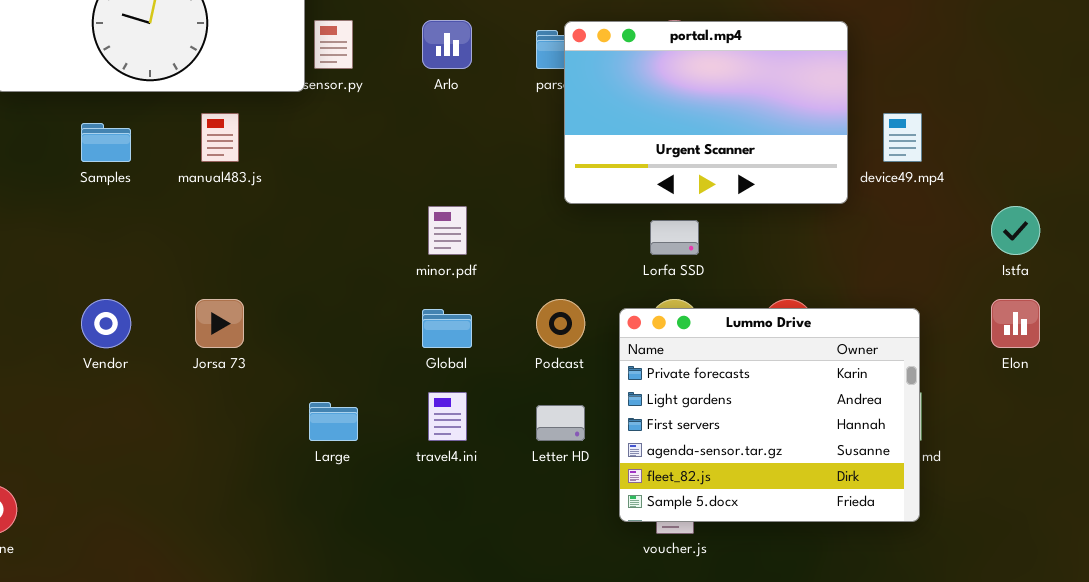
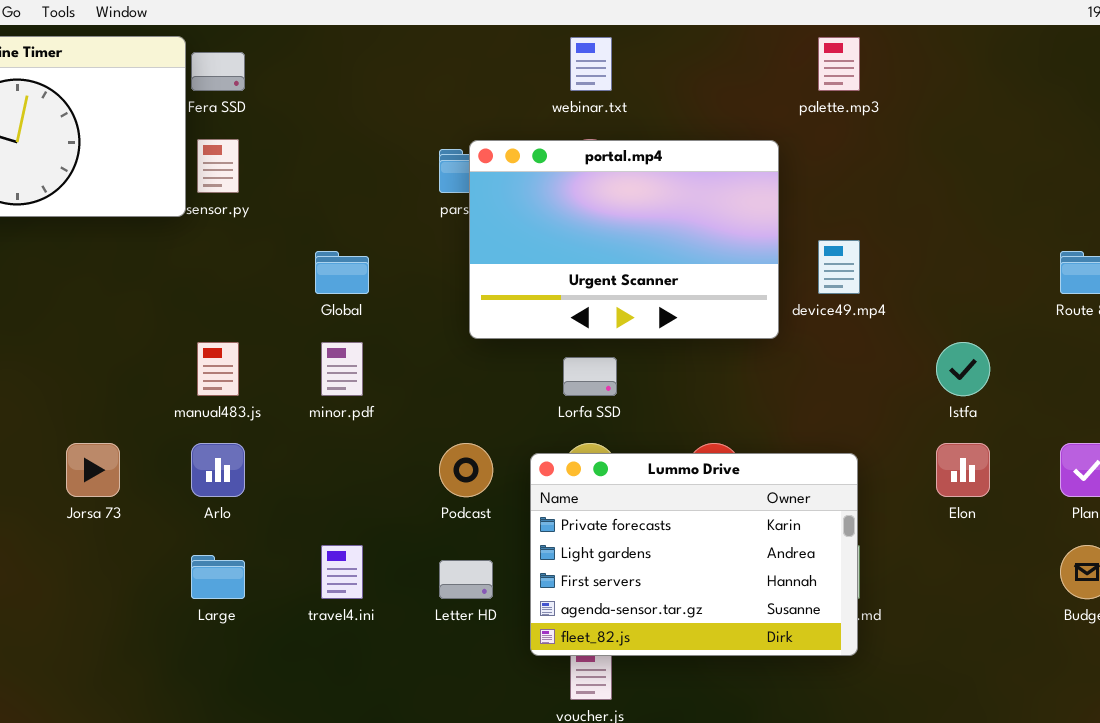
Arlo: [422,20,472,69] -> [191,443,245,497], moved
manual483.js: [201,113,239,162] -> [197,342,239,396], moved
Lummo Drive: [619,308,920,522] -> [530,453,858,656], resized
Global: [422,309,472,348] -> [315,251,369,294], moved

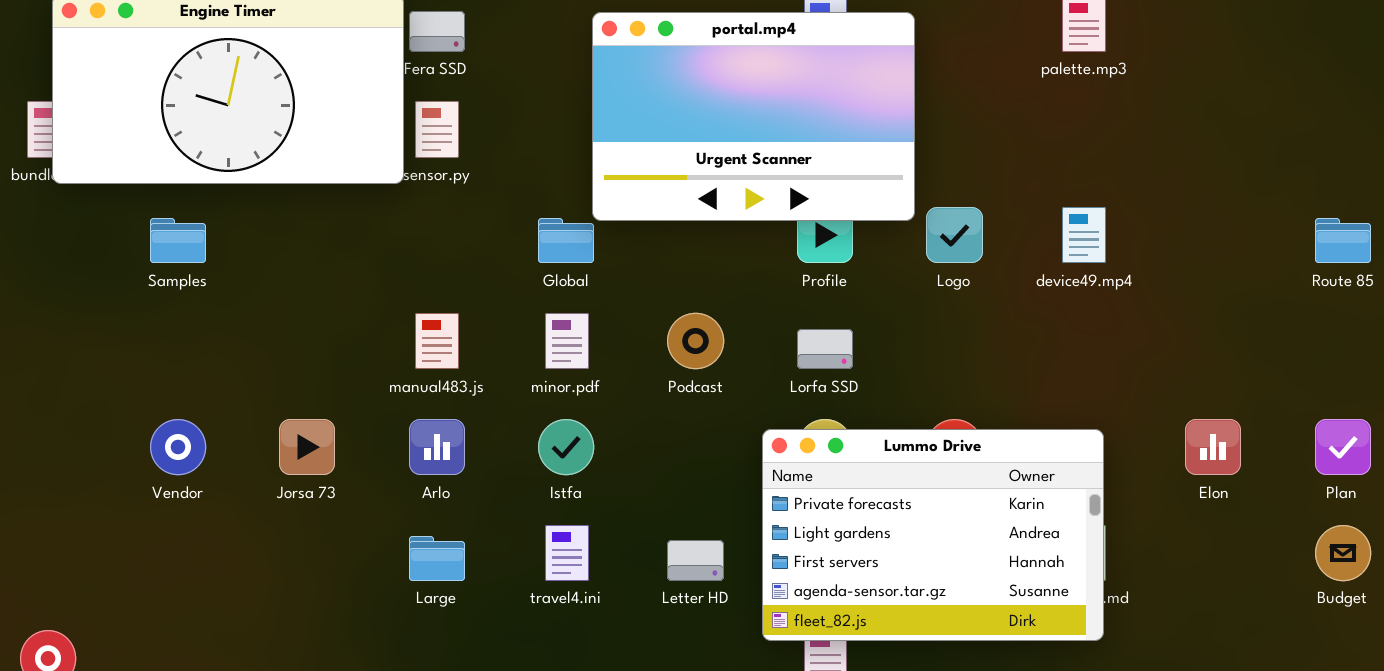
portal.mp4: [469,140,779,339] -> [592,12,915,221], moved
Istfa: [936,342,990,396] -> [538,419,594,475], moved
Podcast: [439,443,493,497] -> [667,313,724,369], moved

